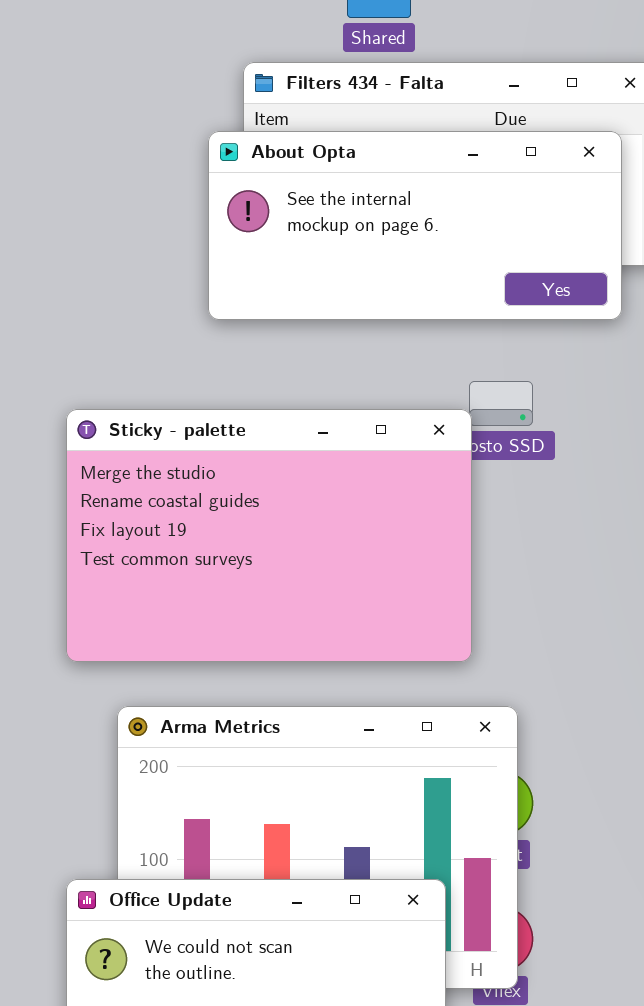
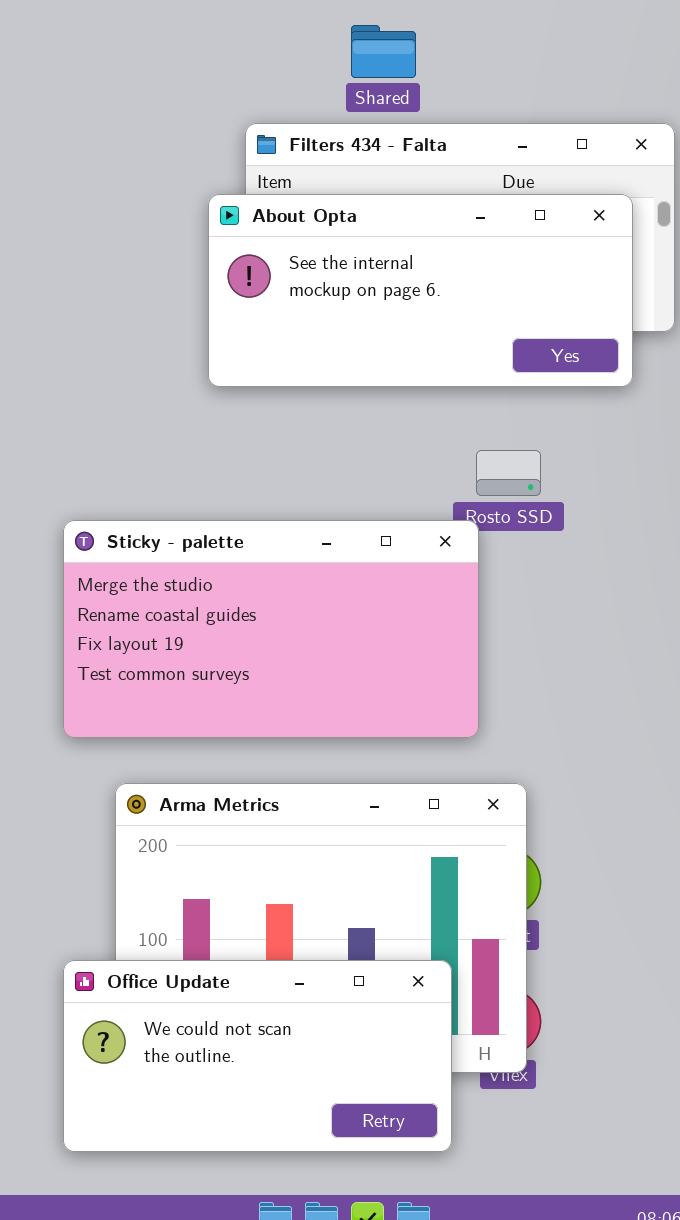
Sticky - palette: [66,409,472,662] -> [63,520,479,738], resized

